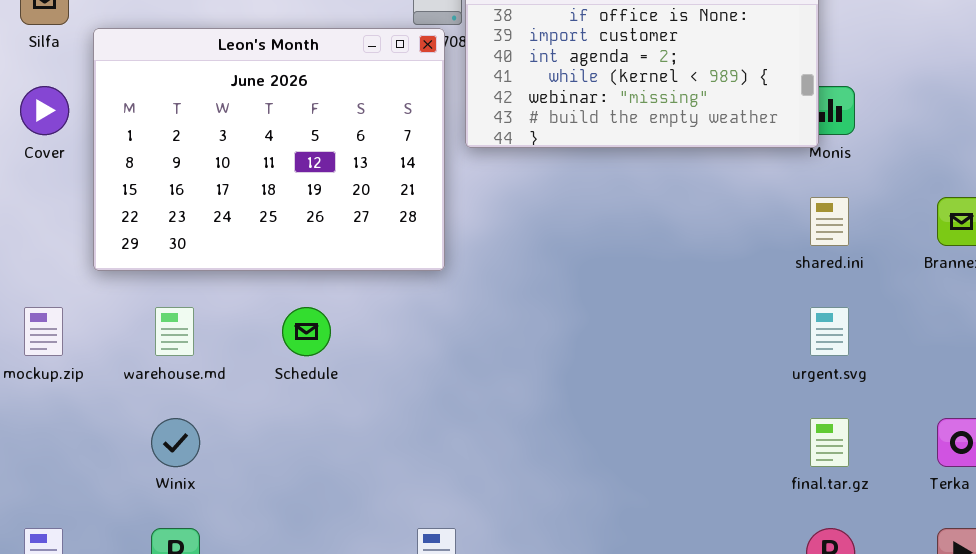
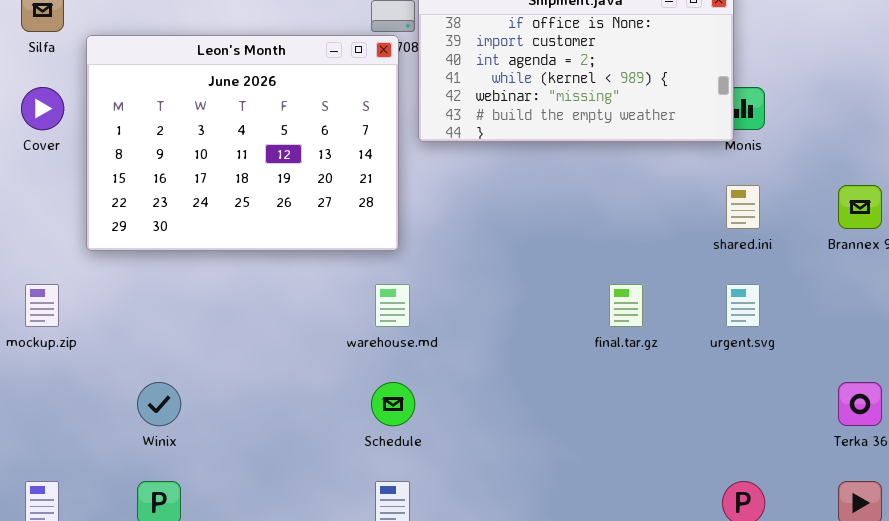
warehouse.md: [155,307,194,356] -> [375,284,410,327], moved
Schedule: [282,307,331,356] -> [371,382,415,426], moved
final.tar.gz: [810,418,849,467] -> [609,284,643,327], moved

